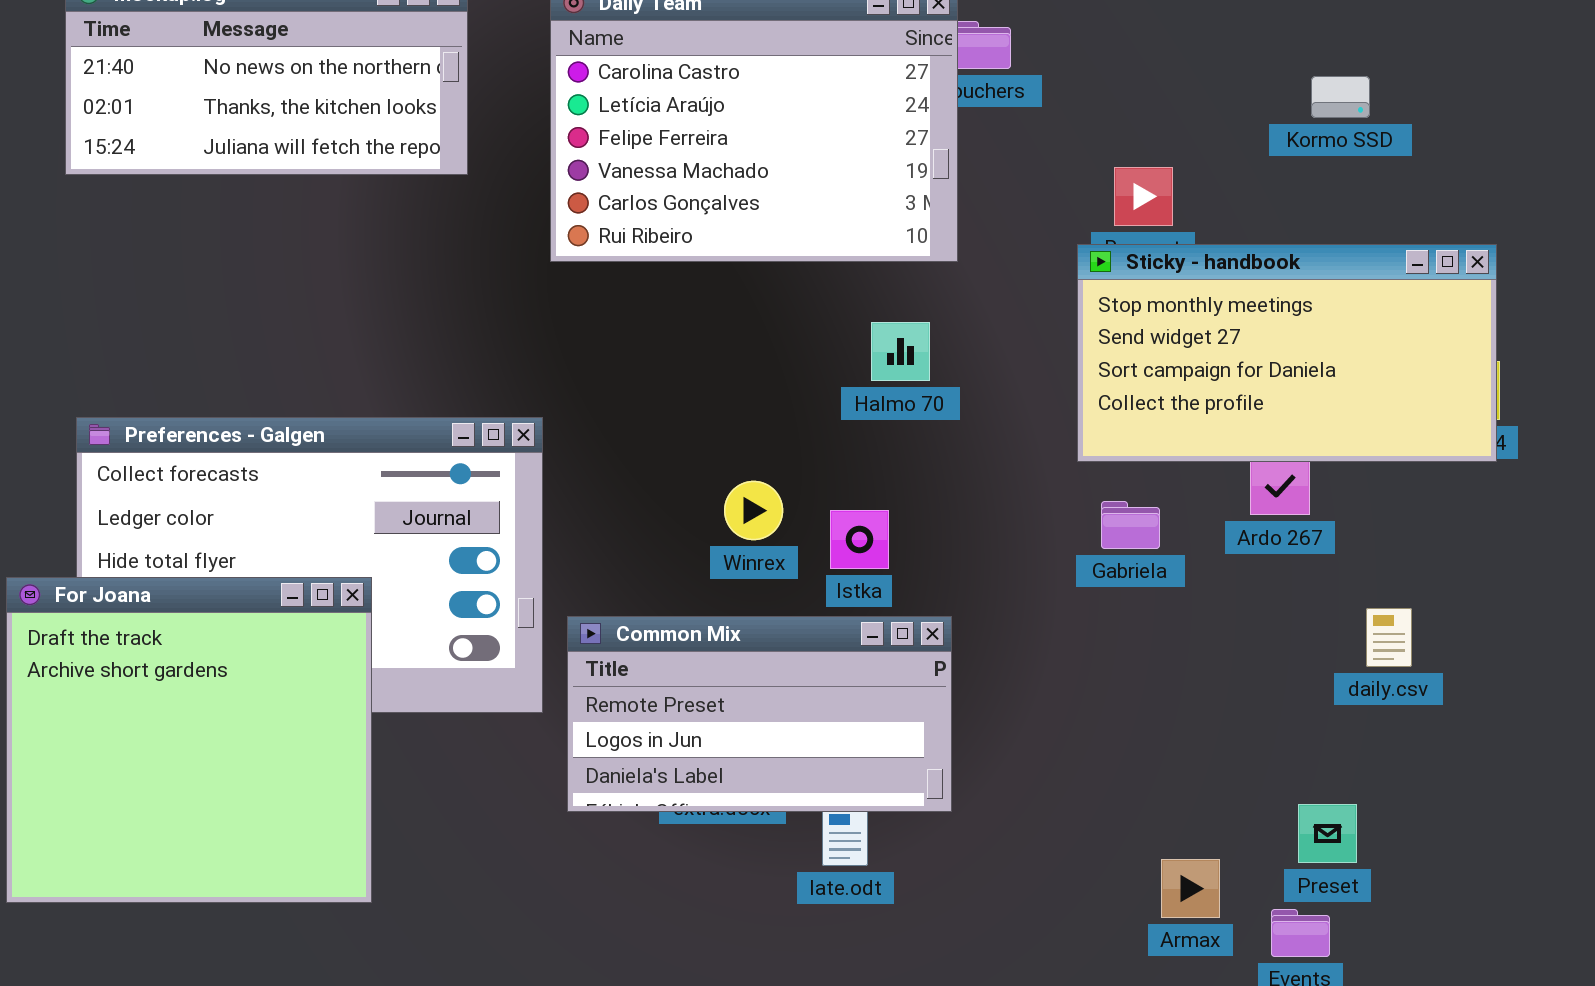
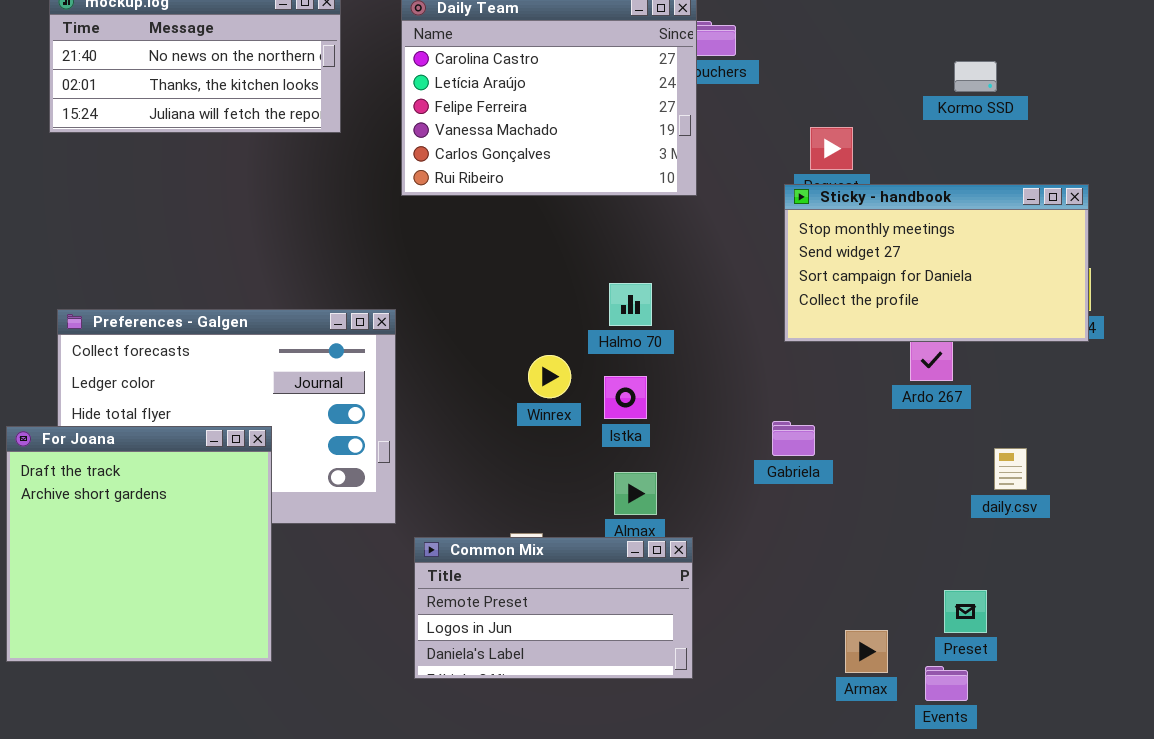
Halmo 70: [871,322,930,381] -> [609,283,652,326], moved
Gabriela: [1101,501,1160,549] -> [772,421,815,456], moved
Common Mix: [567,616,952,812] -> [414,537,693,679], moved

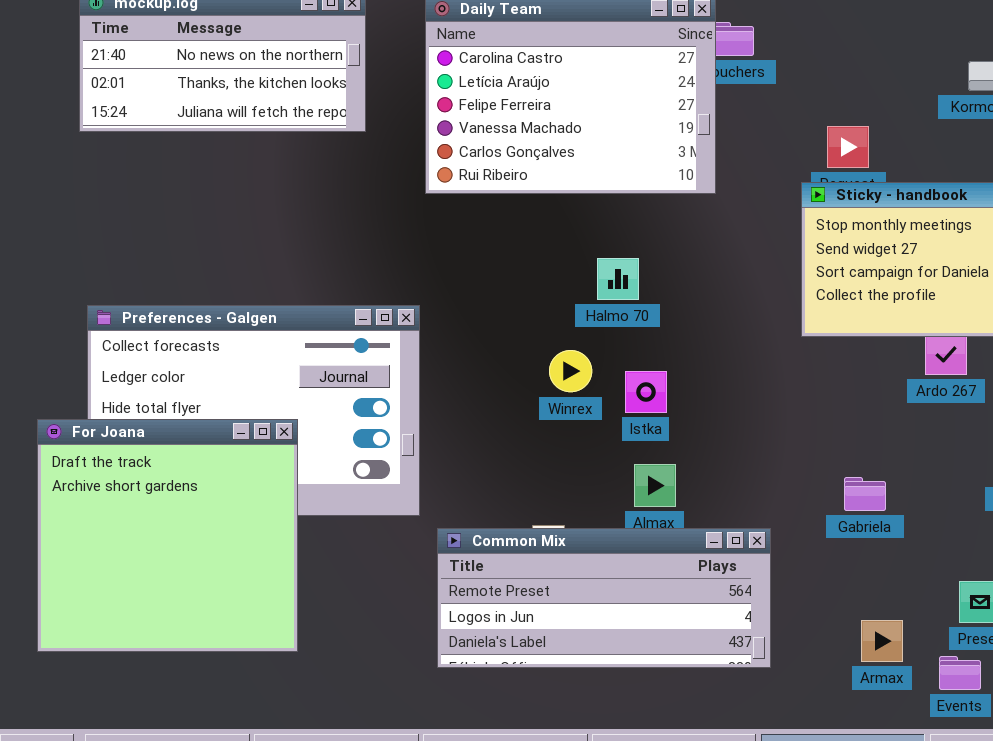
Halmo 70: [609,283,652,326] -> [597,258,639,300], moved
Gabriela: [772,421,815,456] -> [844,477,886,511], moved
Common Mix: [414,537,693,679] -> [437,528,771,668], resized

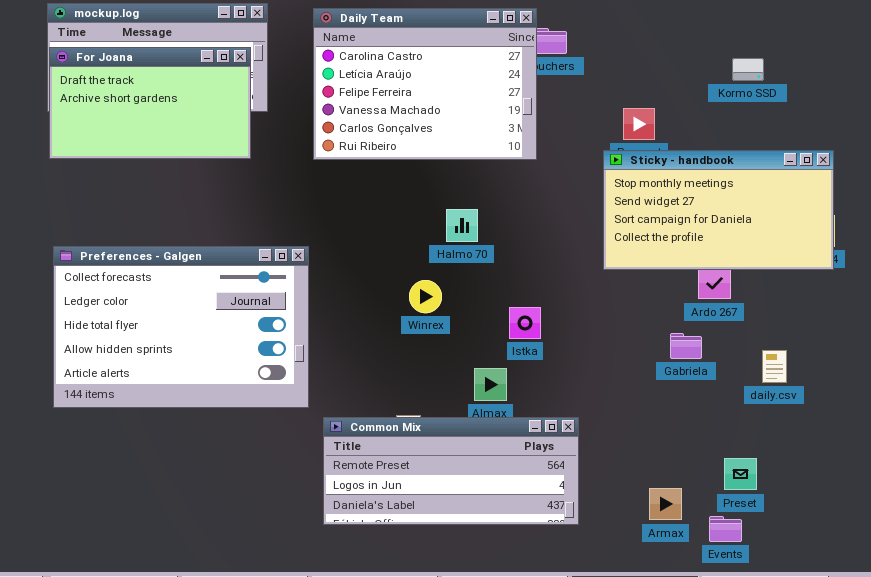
Istka: [625,371,667,413] -> [509,307,541,339], moved
For Joana: [37,419,298,652] -> [49,47,251,159], moved, resized
Gabriela: [844,477,886,511] -> [670,333,702,359], moved

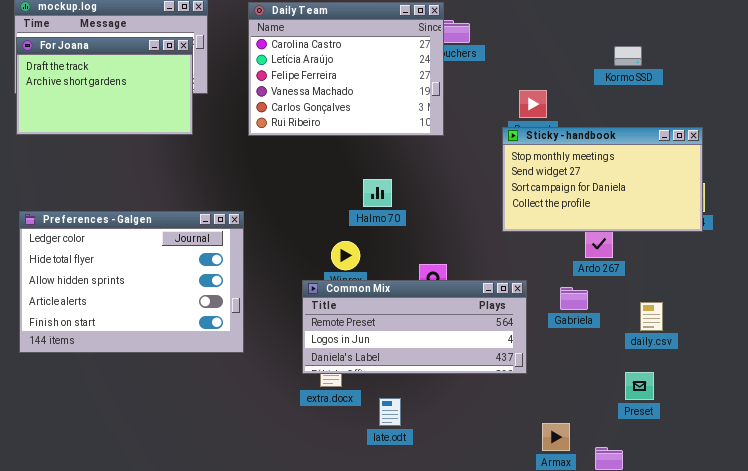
Preferences - Galgen: [53,246,309,408] -> [19,211,244,353], scrolled down 1 row
Common Mix: [323,417,579,525] -> [302,280,527,374], moved
Preset: [724,458,757,490] -> [625,372,654,400], moved

